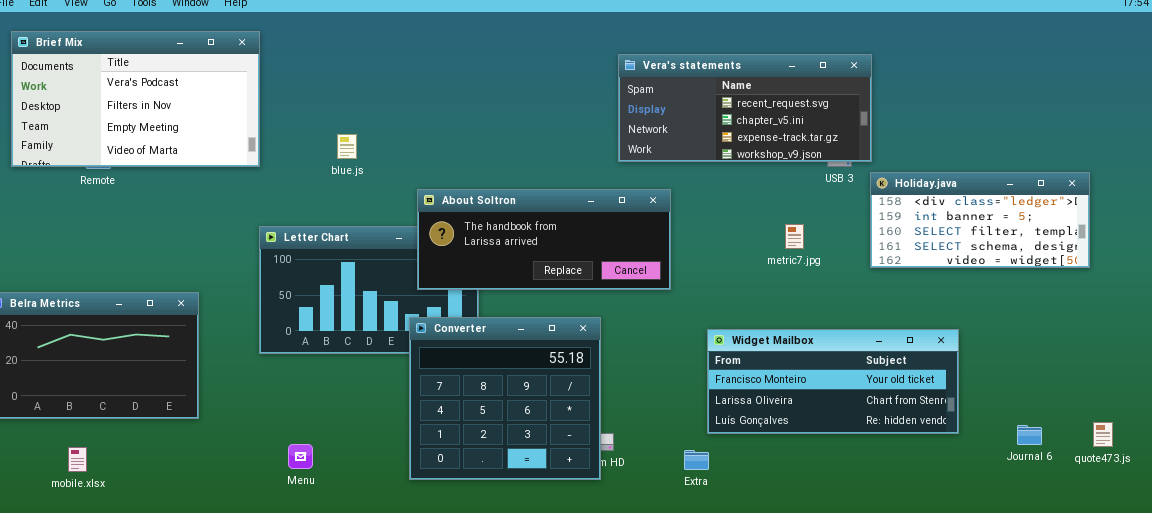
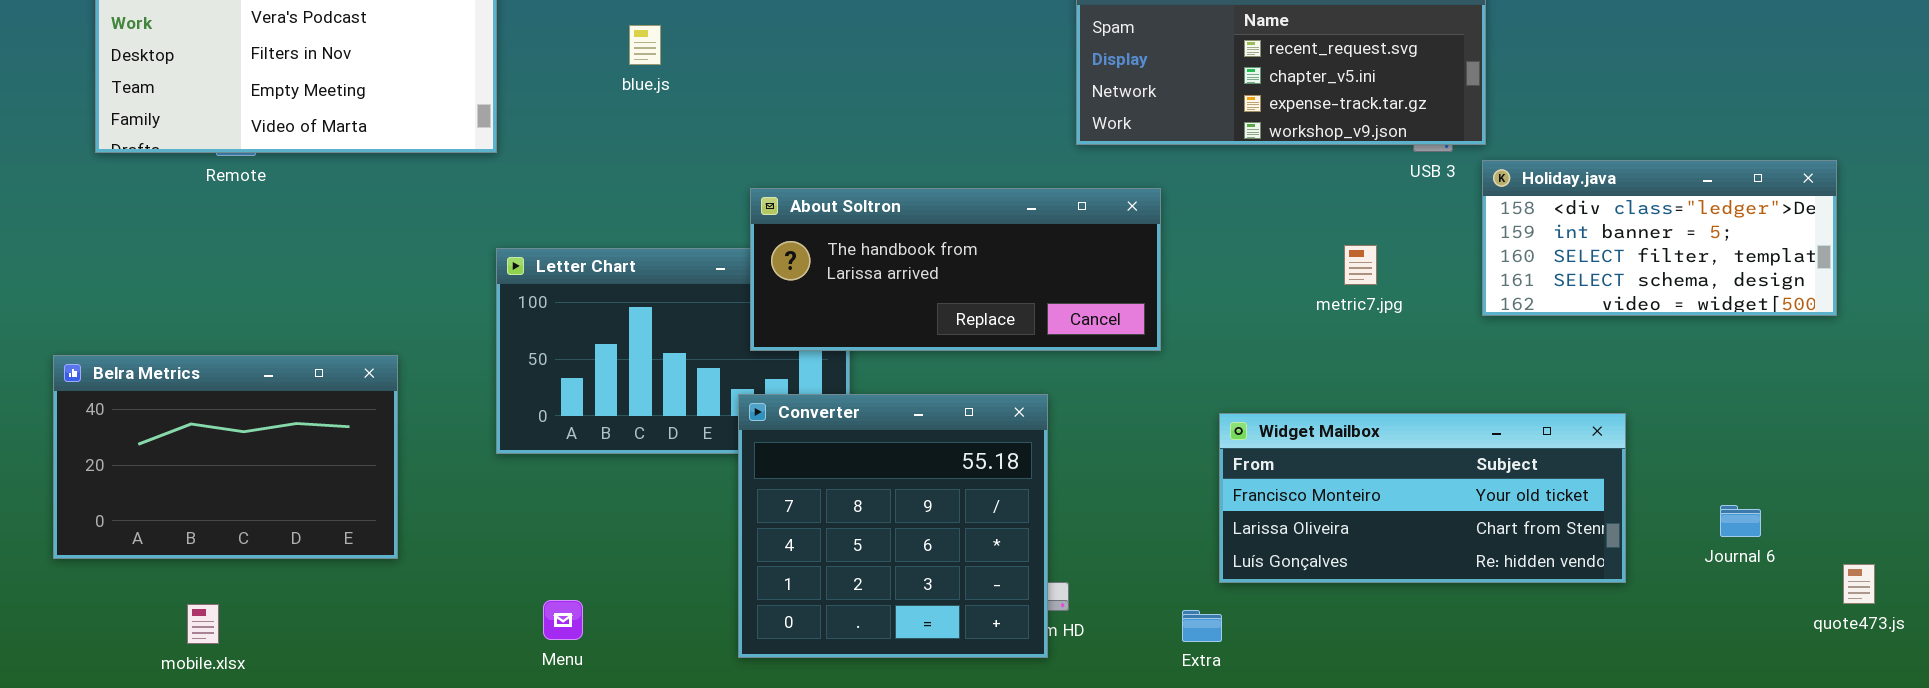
blue.js: [337,134,357,159] -> [629,25,661,65], moved
Journal 6: [1017,425,1042,445] -> [1720,505,1761,537], moved

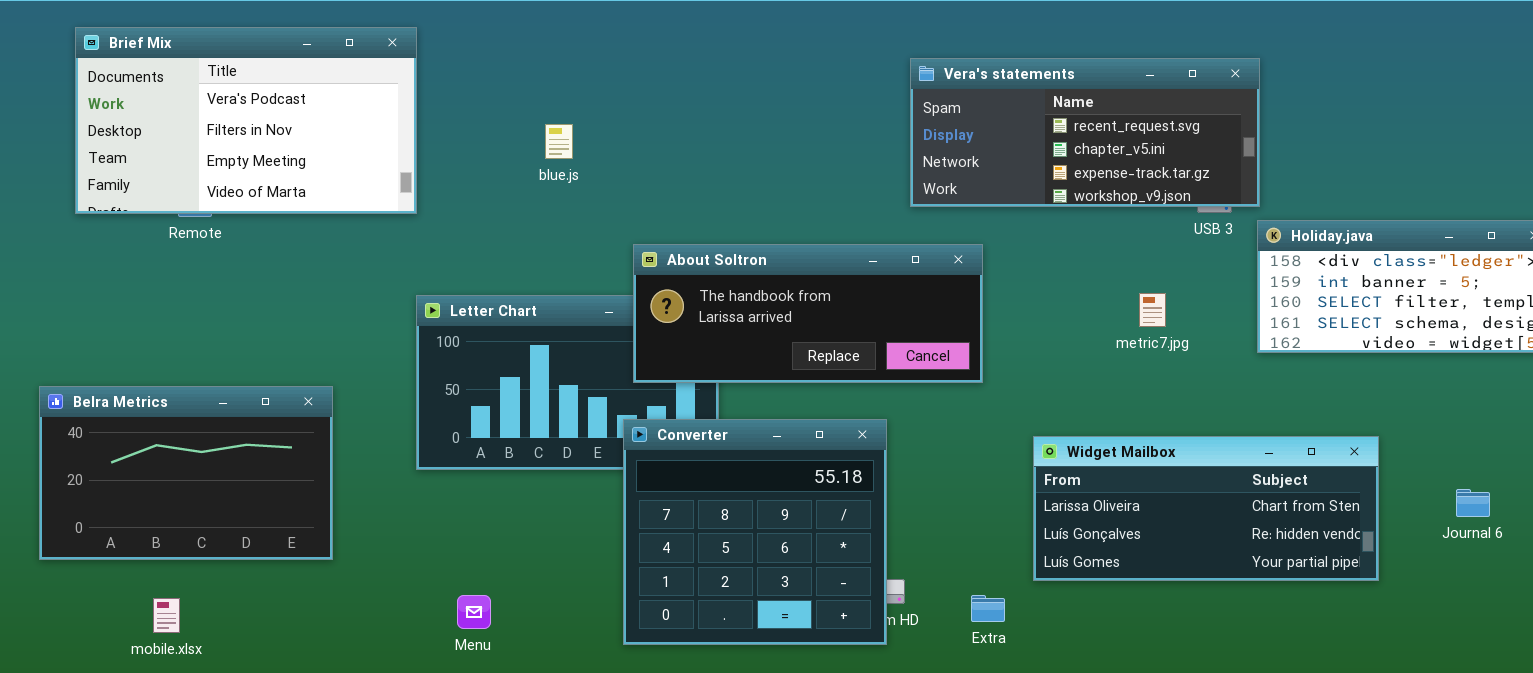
blue.js: [629,25,661,65] -> [545,124,573,159], moved
Widget Mailbox: [1219,413,1626,583] -> [1033,436,1379,581], scrolled down 1 row
Journal 6: [1720,505,1761,537] -> [1456,489,1490,517], moved
Extra: [1182,610,1222,642] -> [971,595,1005,622], moved

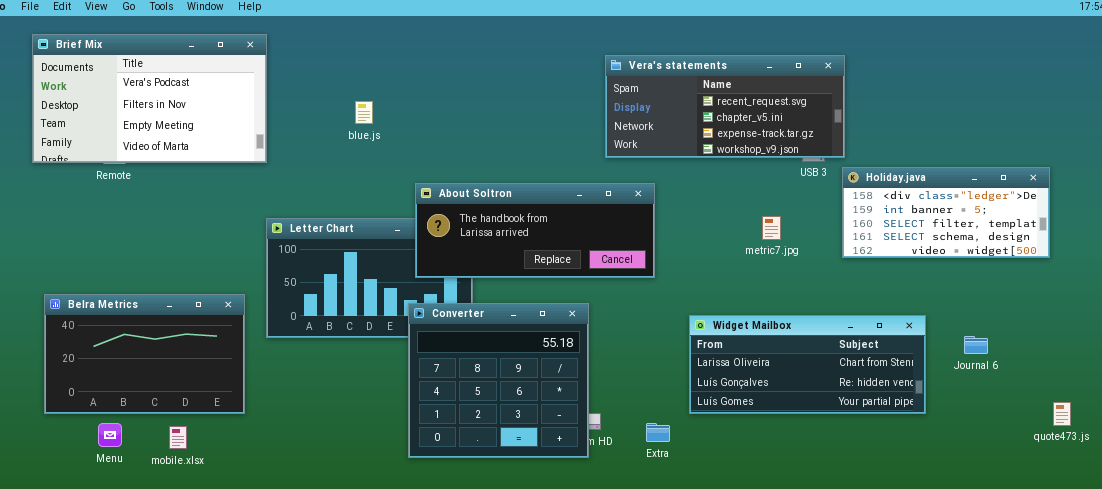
Belra Metrics: [39,386,333,560] -> [44,294,245,414], moved
Journal 6: [1456,489,1490,517] -> [964,336,988,354], moved
Menu: [457,595,491,629] -> [98,423,122,447], moved
mobile.xlsx: [153,598,180,633] -> [169,426,187,449], moved

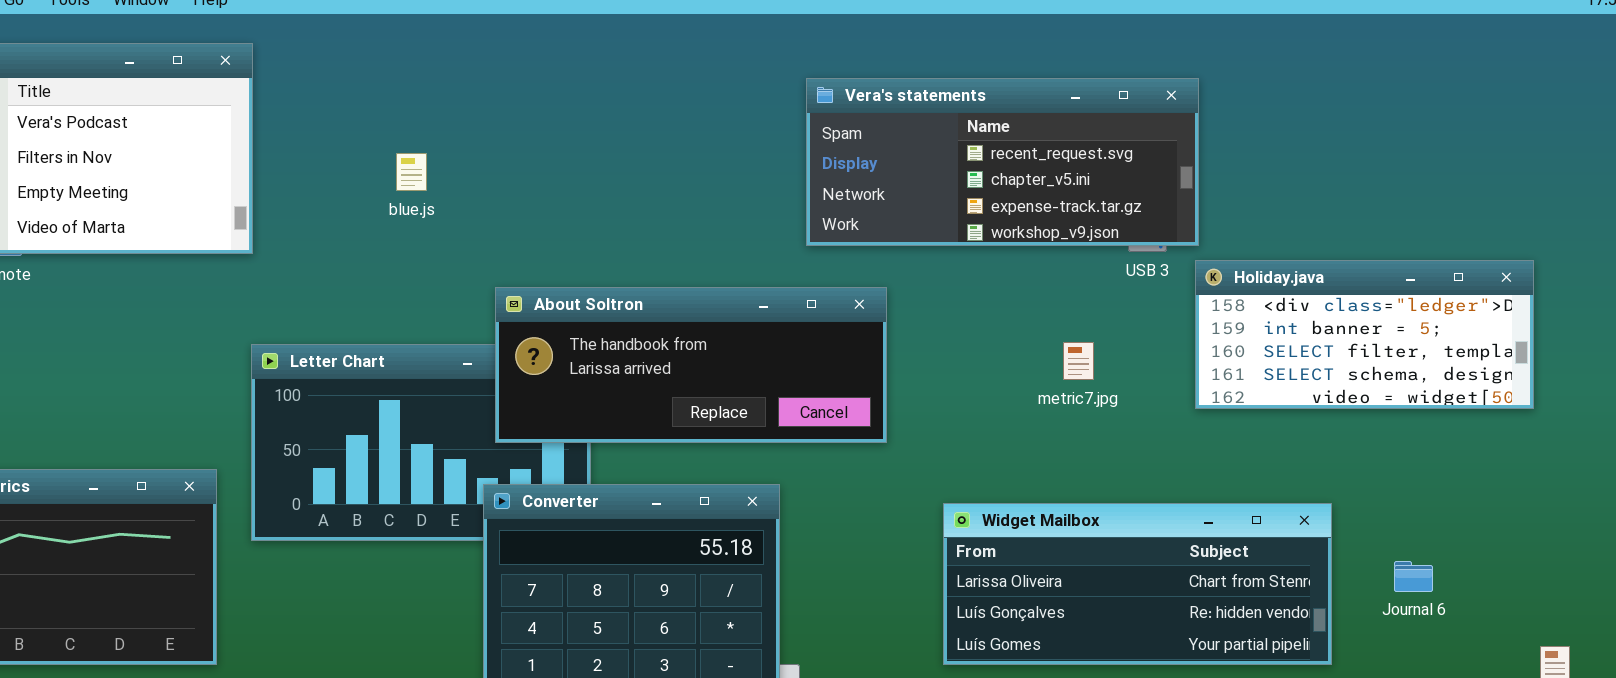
Journal 6: [964,336,988,354] -> [1394,561,1433,592], moved

